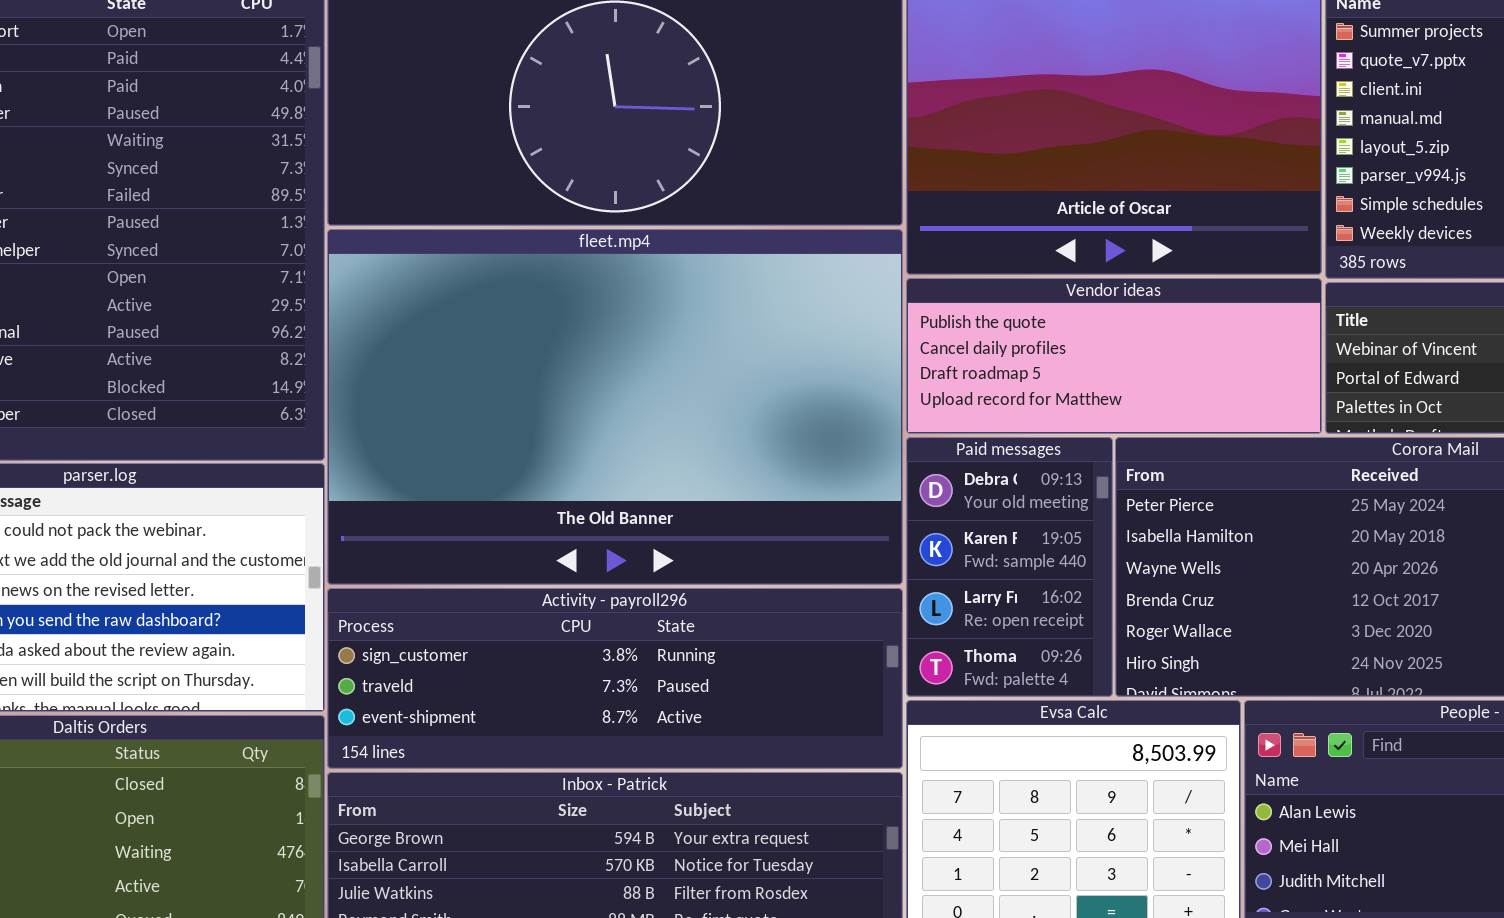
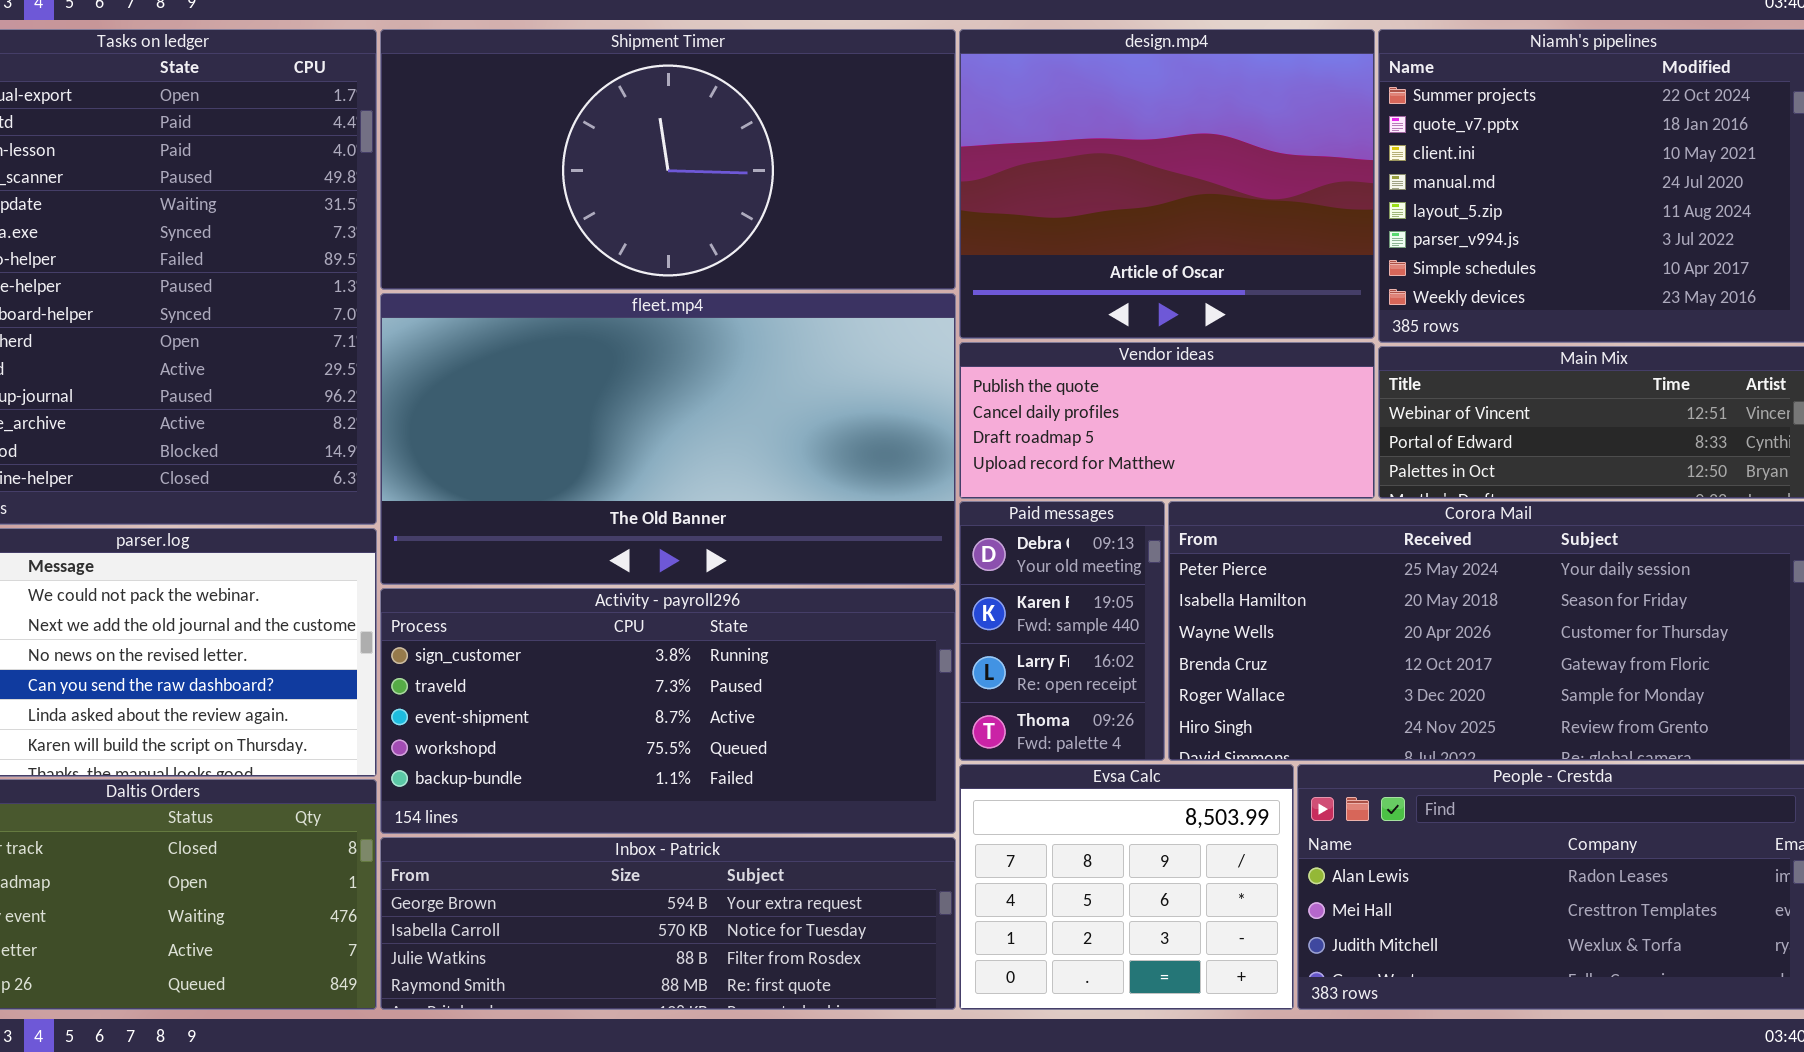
fleet.mp4: [327,229,903,585] -> [380,293,956,585], resized
Activity - payroll296: [327,588,903,769] -> [380,588,956,834], resized

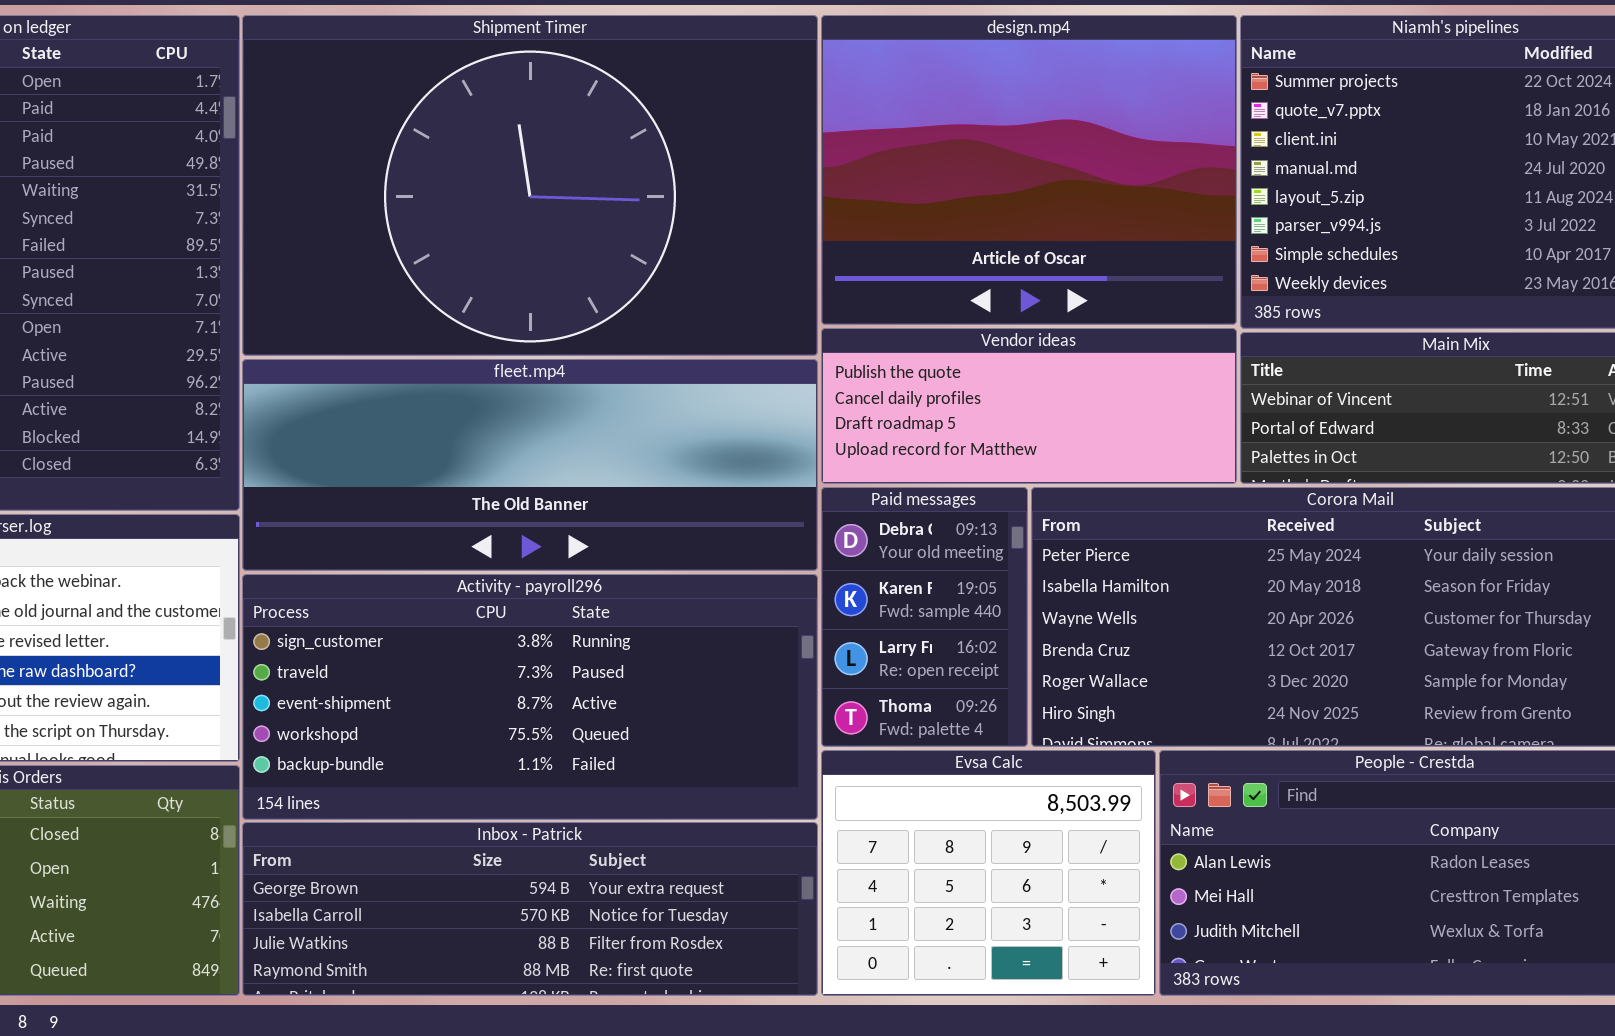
Shipment Timer: [380,29,956,290] -> [242,15,818,356], resized
fleet.mp4: [380,293,956,585] -> [242,359,818,571], resized

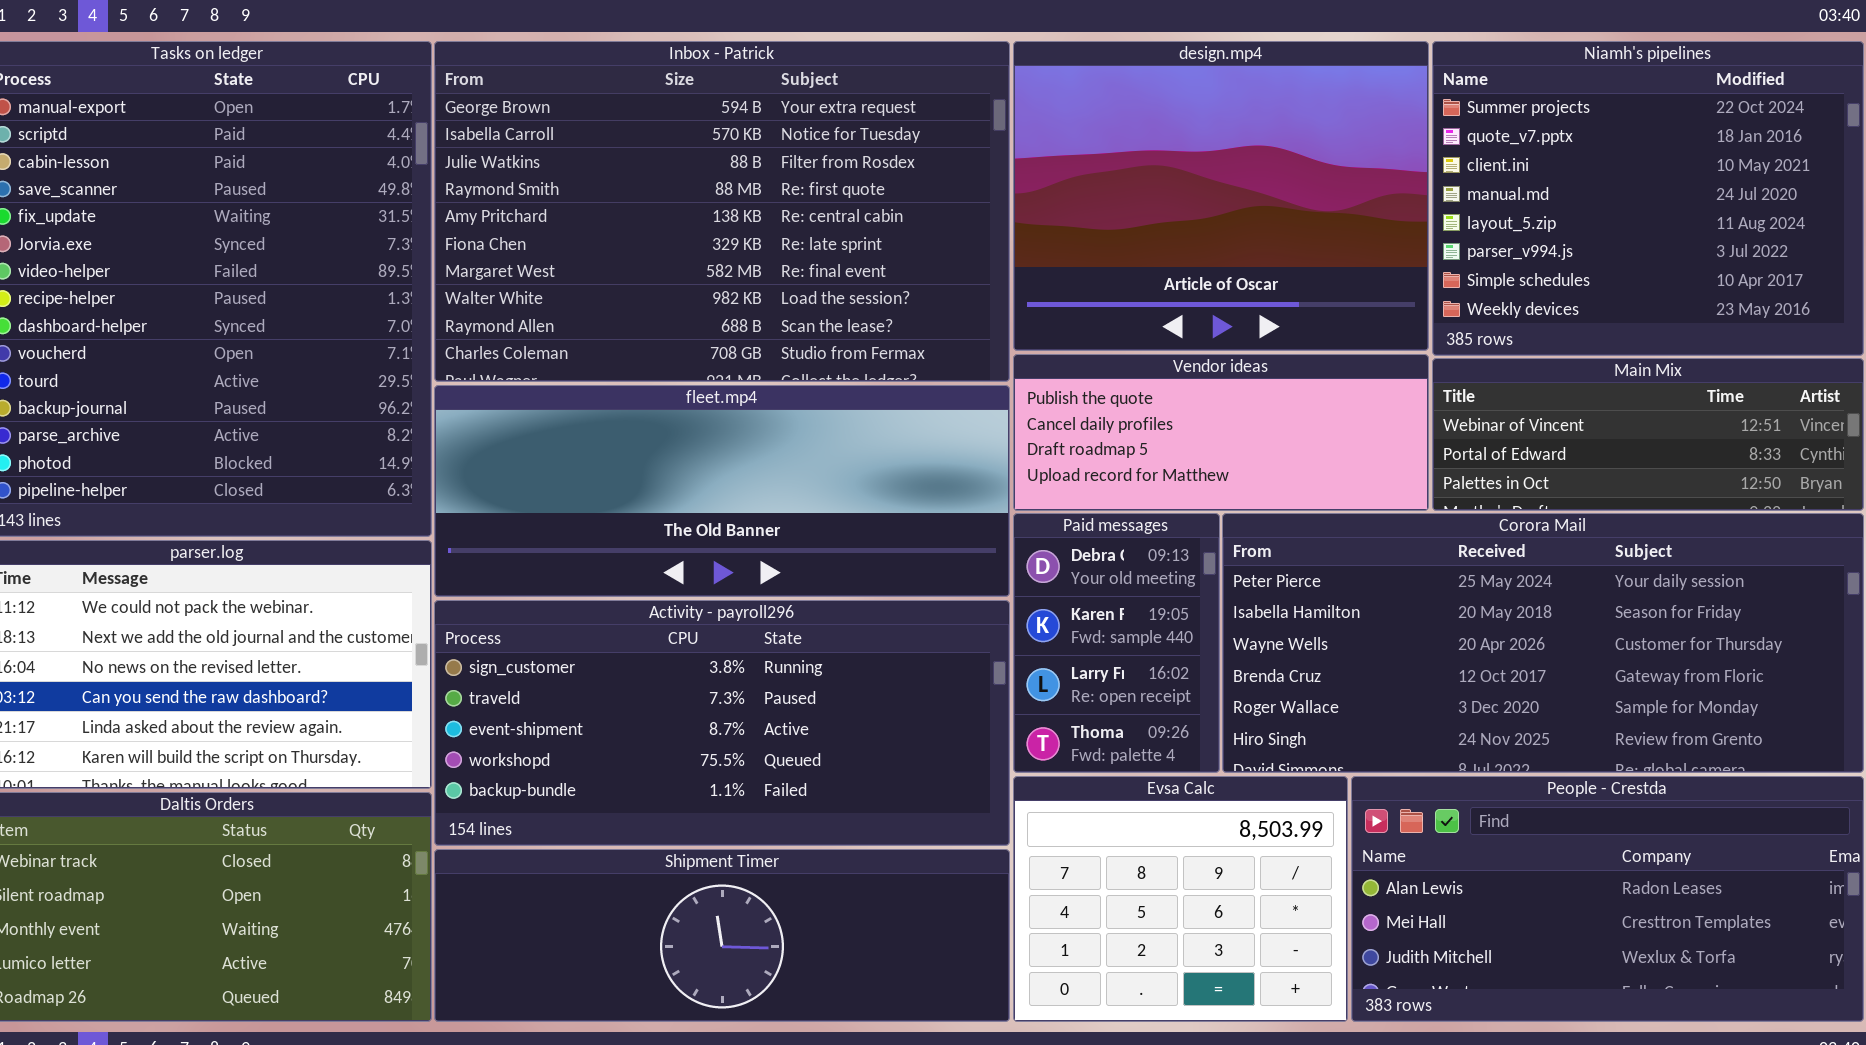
Shipment Timer: [242,15,818,356] -> [434,849,1010,1022], moved, resized
Inbox - Patrick: [242,822,818,996] -> [434,41,1010,382], moved, resized

